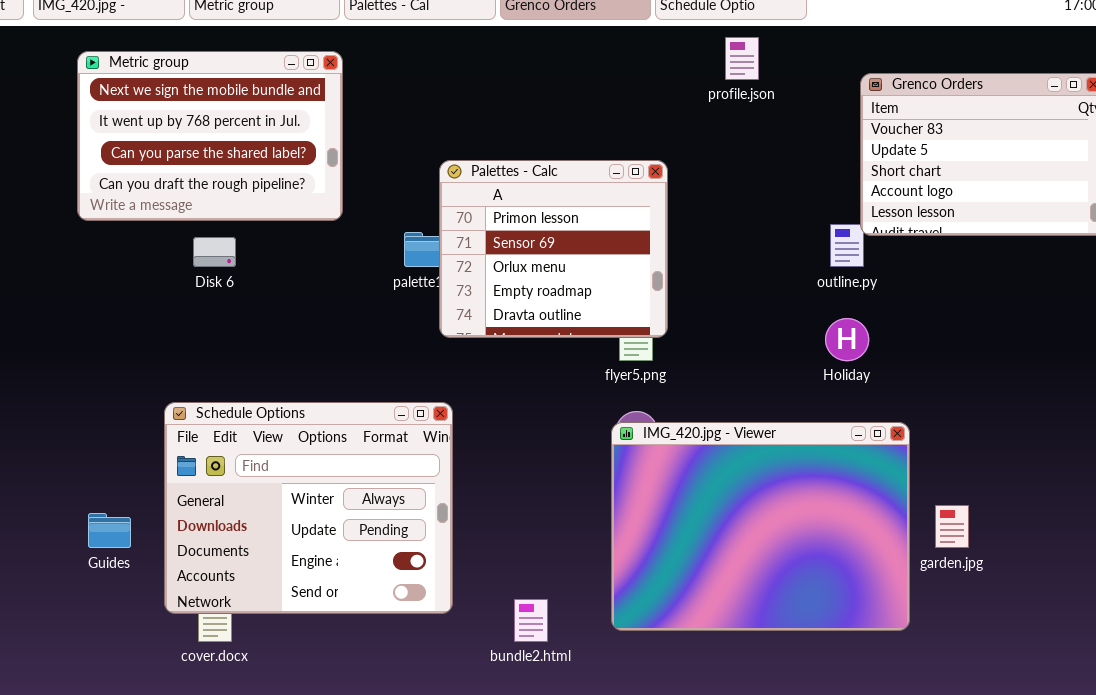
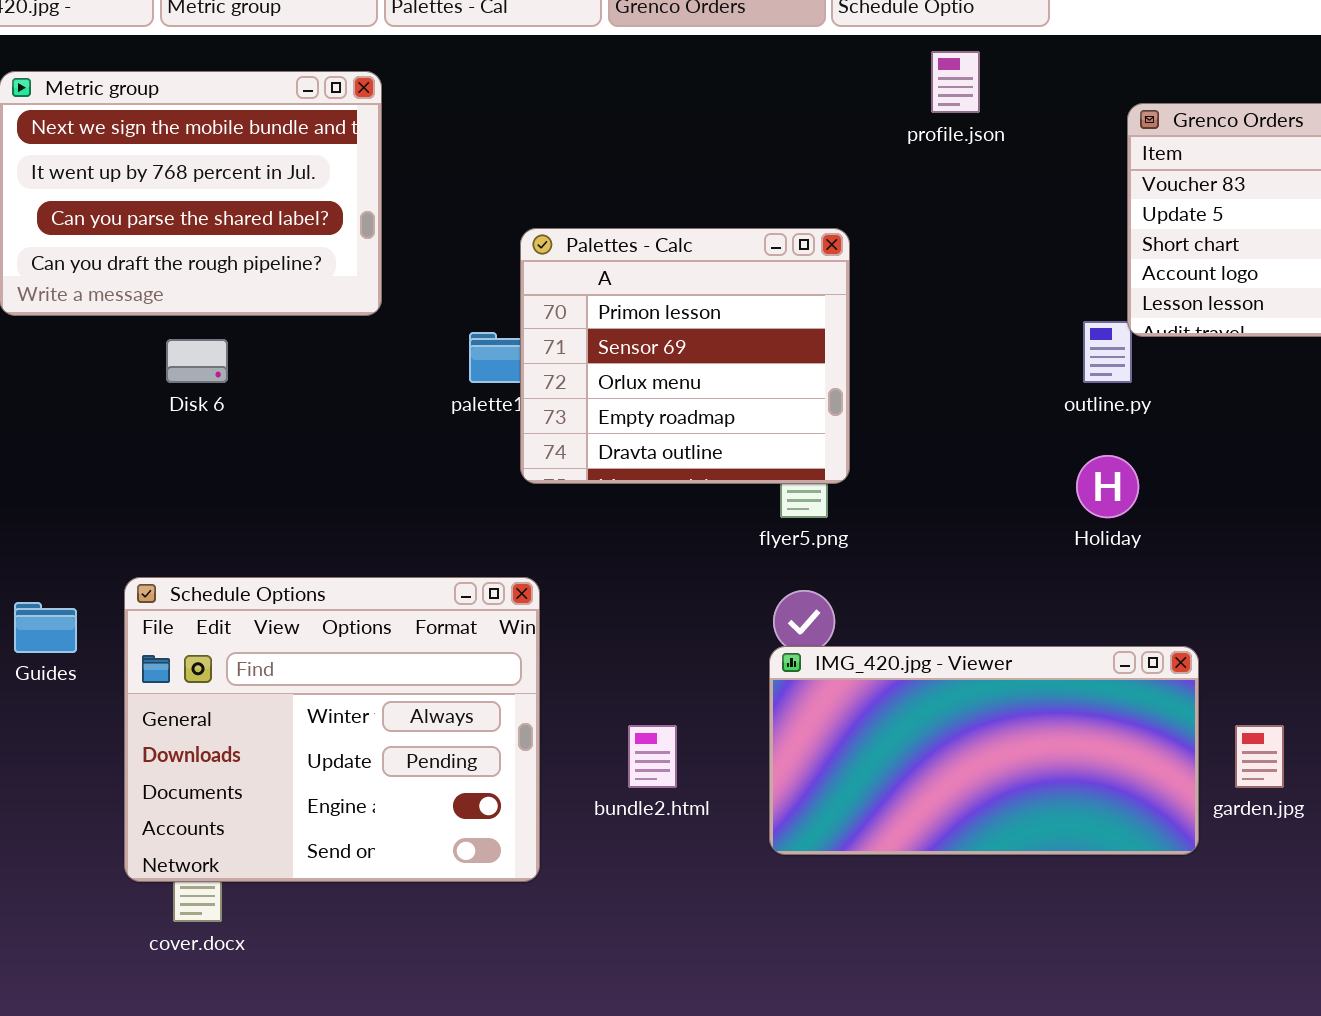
IMG_420.jpg - Viewer: [611,422,910,631] -> [769,646,1199,855], moved, resized
Guides: [88,513,131,548] -> [14,602,77,653], moved
bundle2.html: [514,599,548,642] -> [628,725,677,788], moved

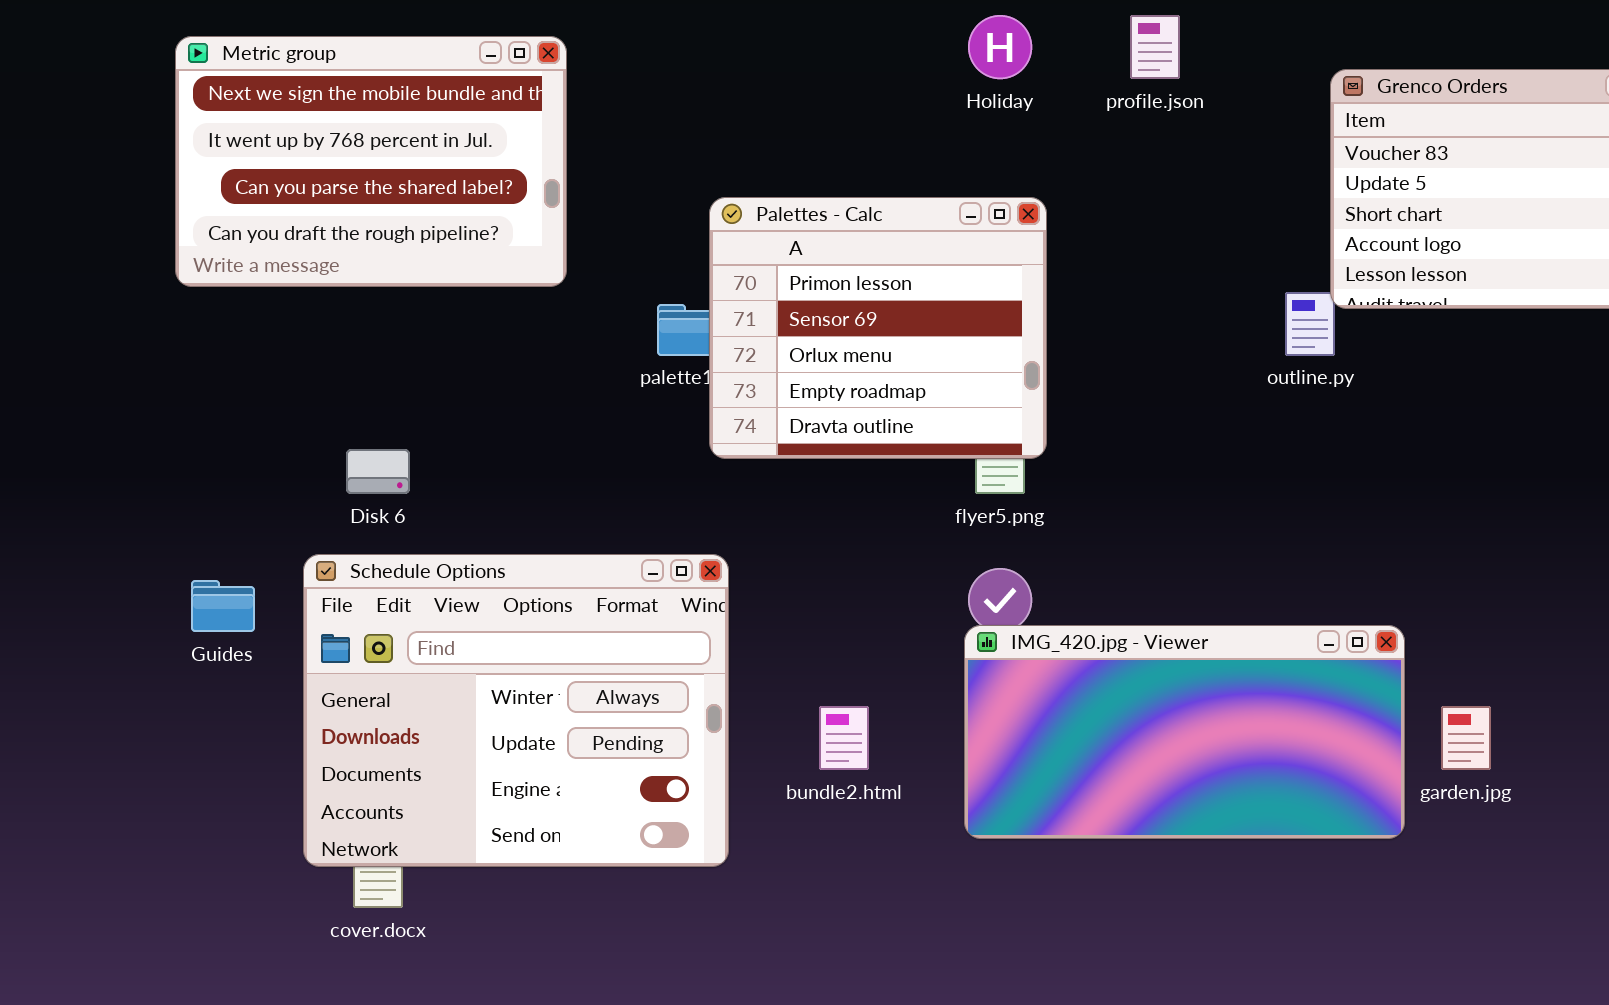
Disk 6: [166,339,228,383] -> [346,449,410,494], moved
Holiday: [1076,455,1139,518] -> [968,15,1032,79], moved

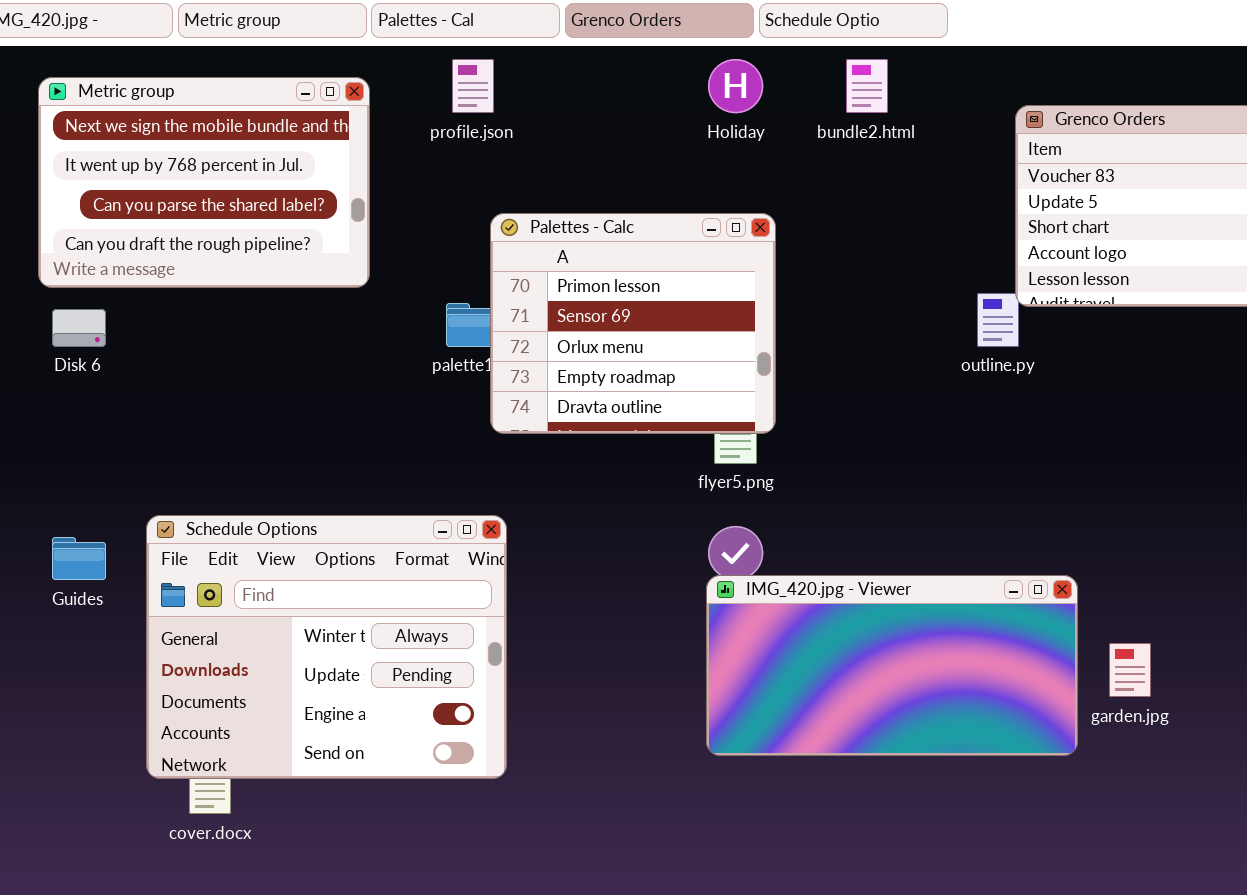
profile.json: [1130,15,1180,79] -> [452,59,494,113], moved
Disk 6: [346,449,410,494] -> [52,309,106,347], moved
bundle2.html: [819,706,869,770] -> [846,59,888,113], moved

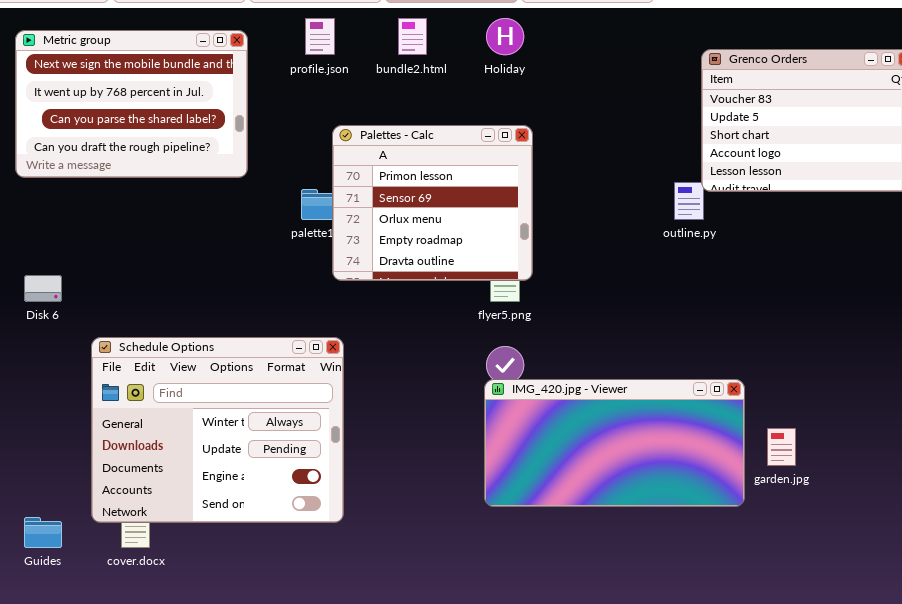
bundle2.html: [846,59,888,113] -> [398,18,427,55], moved
Disk 6: [52,309,106,347] -> [24,275,62,302], moved
Guides: [52,537,106,580] -> [24,517,62,548], moved

